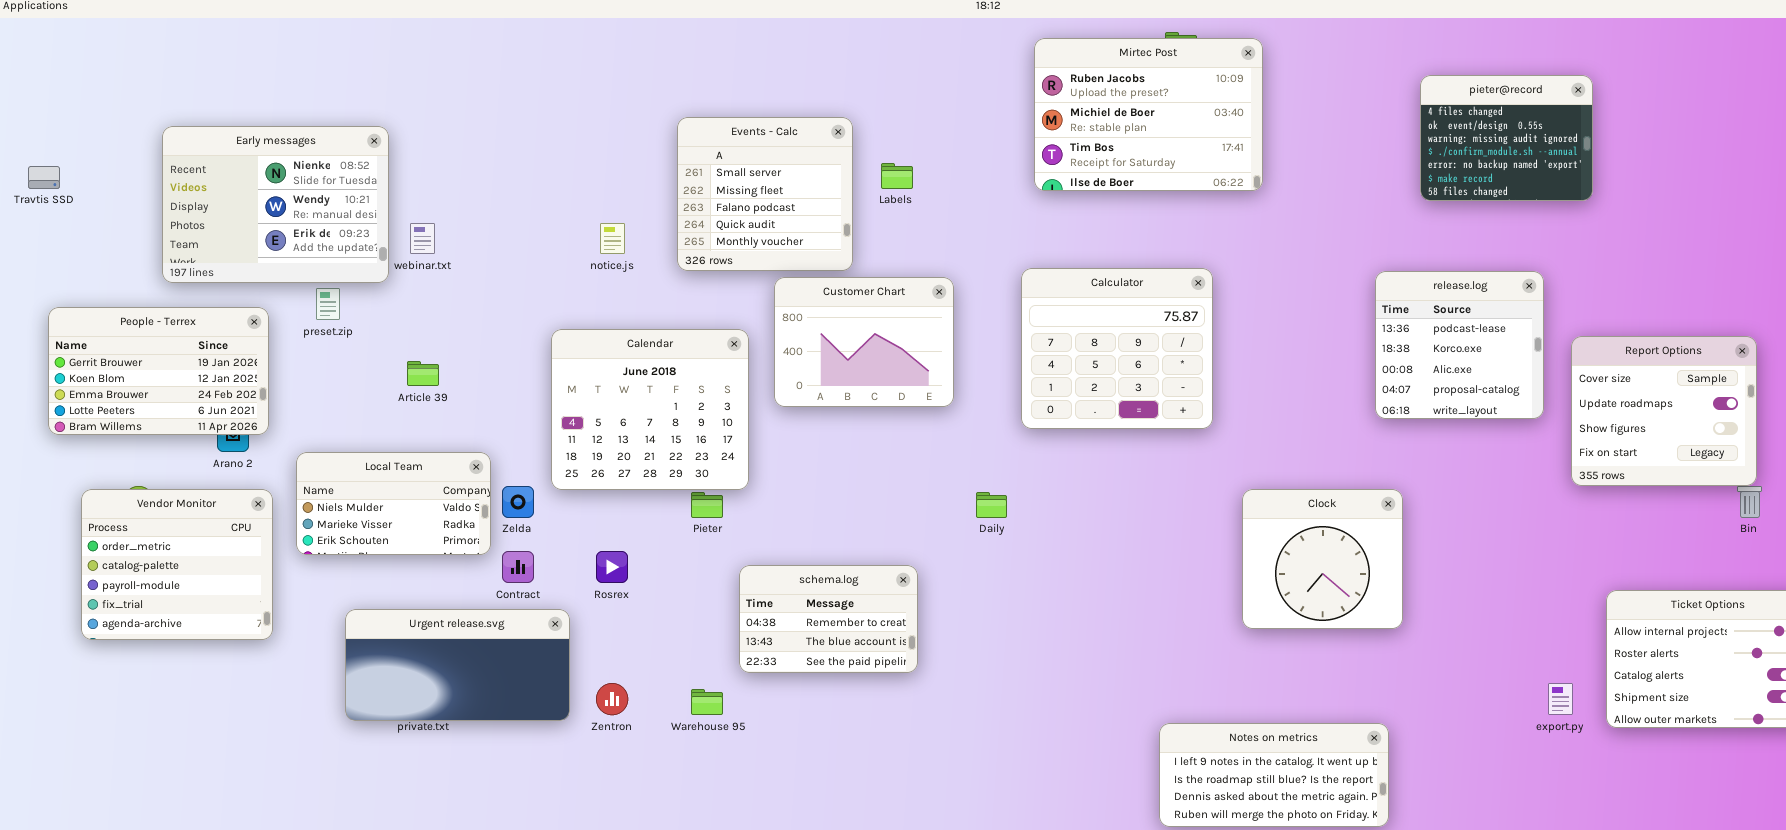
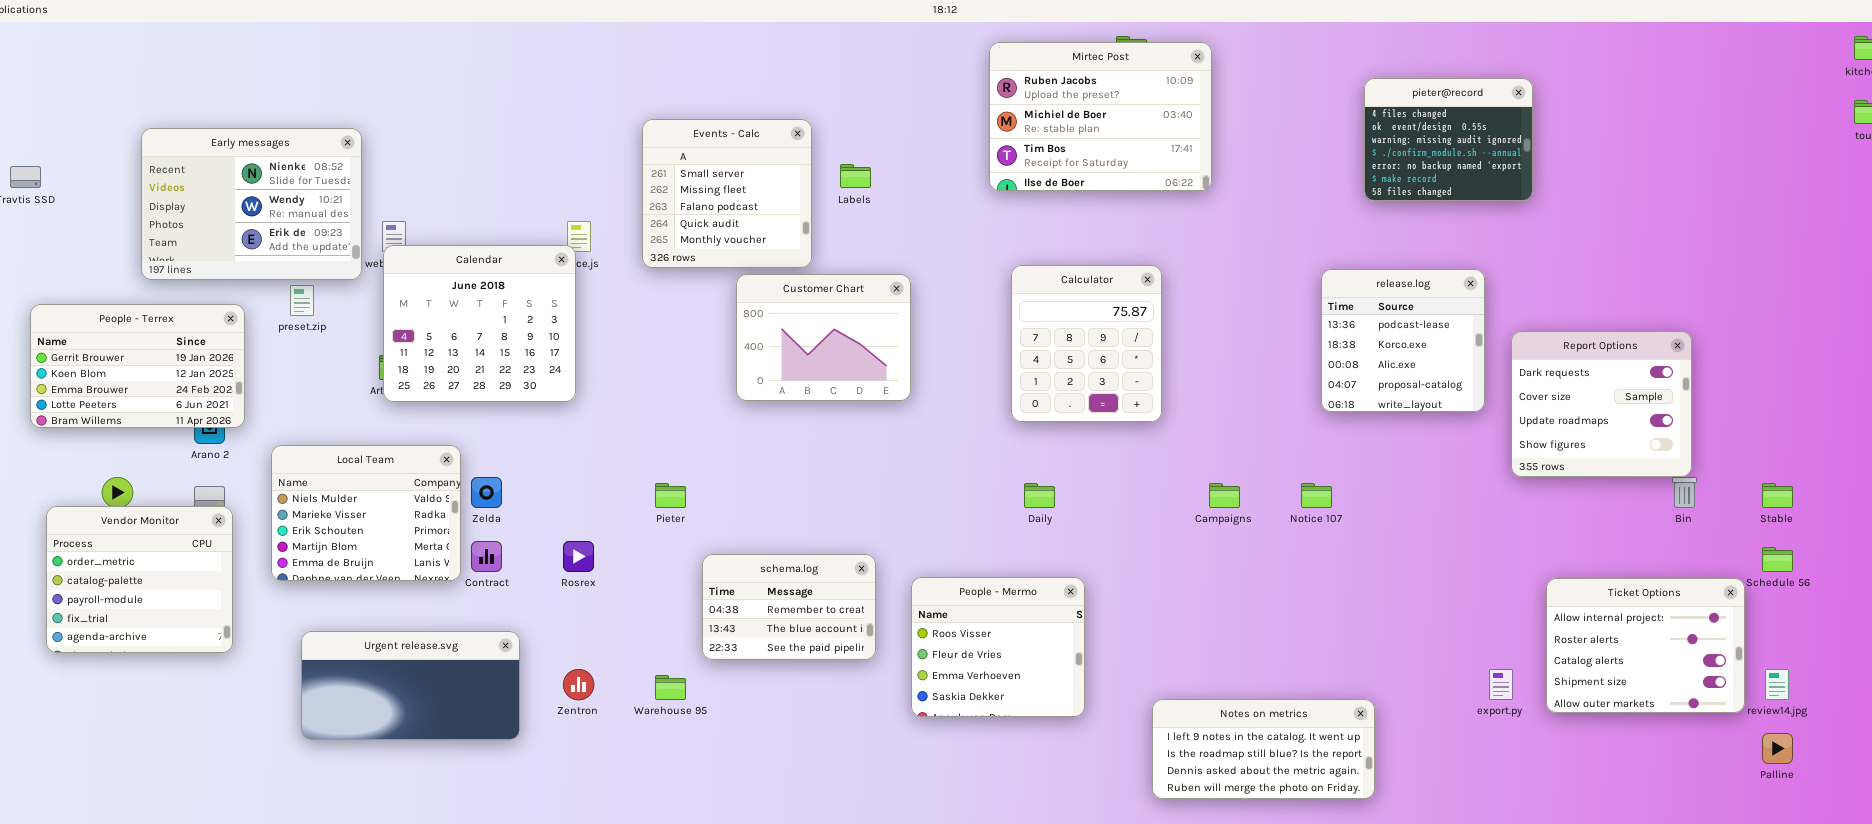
Calculator: [1021,268,1213,429] -> [1011,265,1162,422], resized
Calendar: [551,329,749,490] -> [383,245,576,402], moved
Report Options: [1571,336,1757,486] -> [1511,331,1692,477], scrolled up 1 row
Local Team: [296,452,491,555] -> [271,445,461,581], resized
Vendor Monitor: [81,489,273,640] -> [46,506,233,653], moved
Clock: [1242,489,1403,629] -> none, closed
Daily: [976,492,1007,518] -> [1024,483,1055,508], moved
People - Mermo: none -> [911,577,1085,717], opened
Urgent release.svg: [345,609,570,721] -> [301,631,520,740], moved
Notes on metrics: [1159,723,1389,827] -> [1152,699,1375,799], moved

